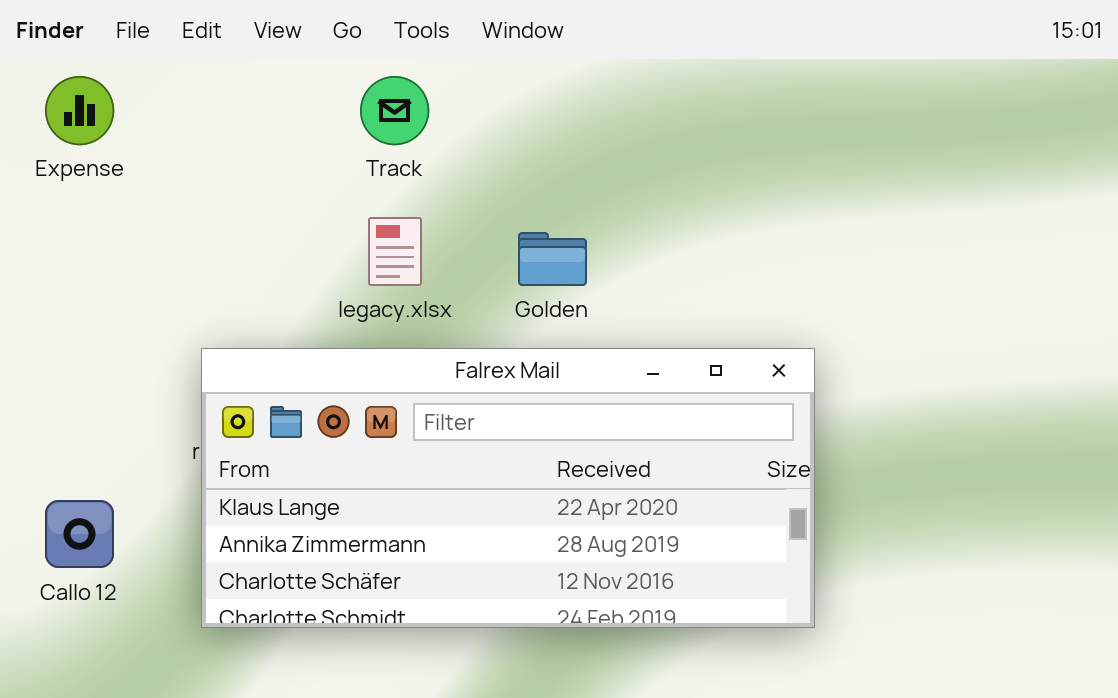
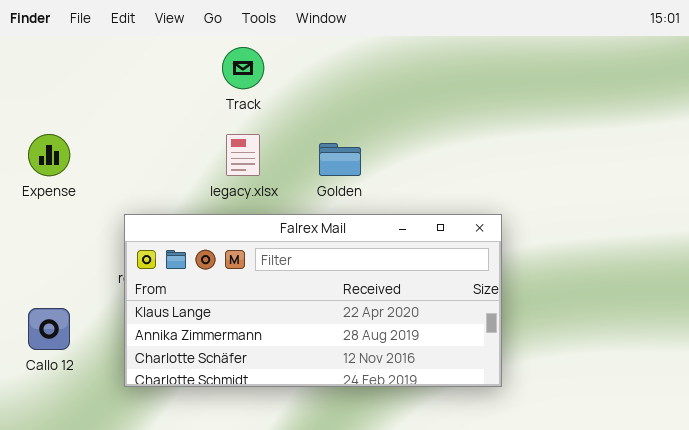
Expense: [45,76,114,145] -> [28,134,70,176], moved

